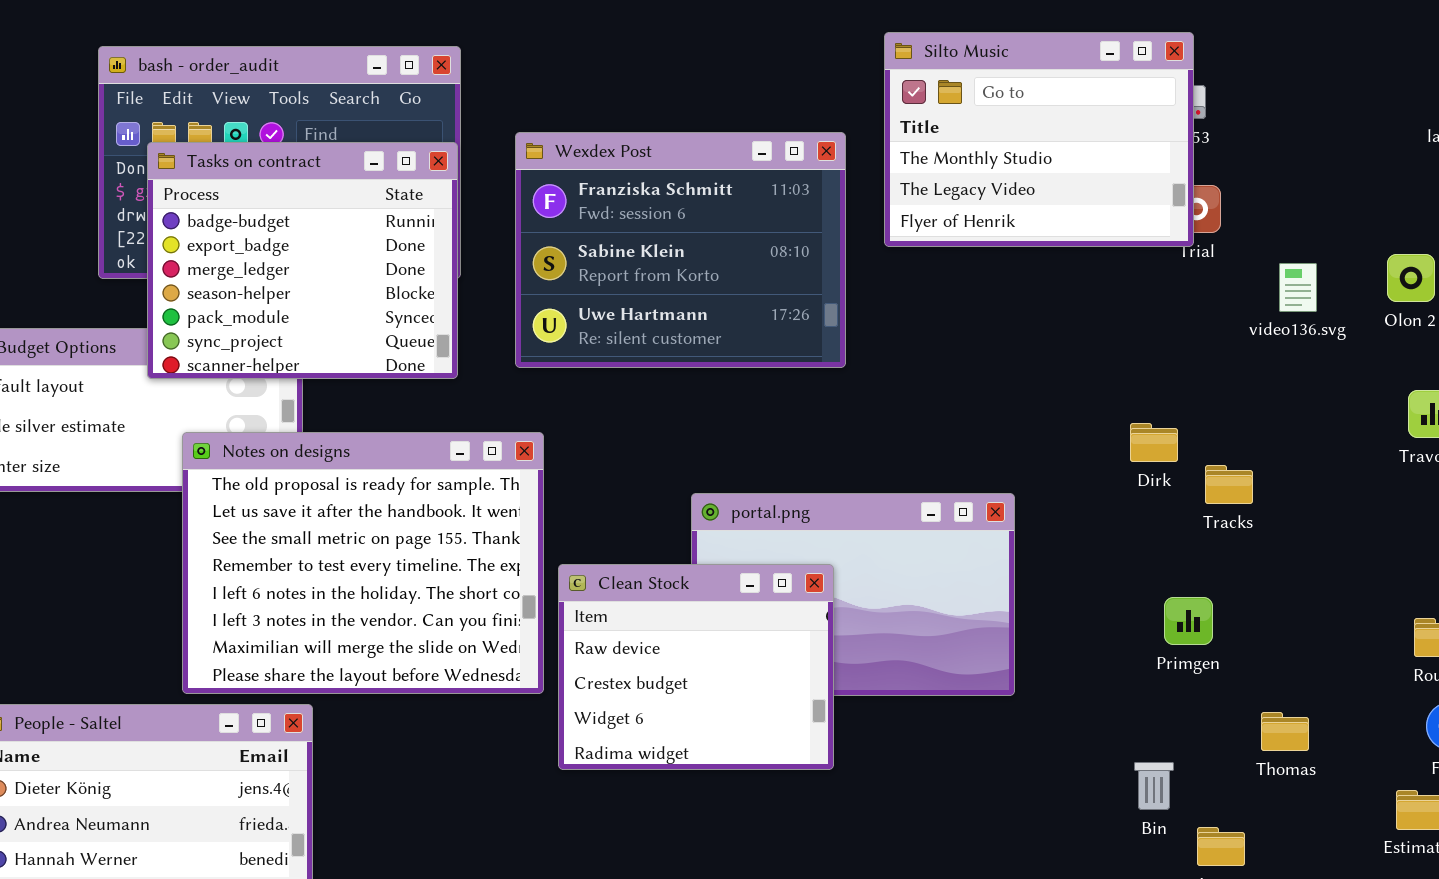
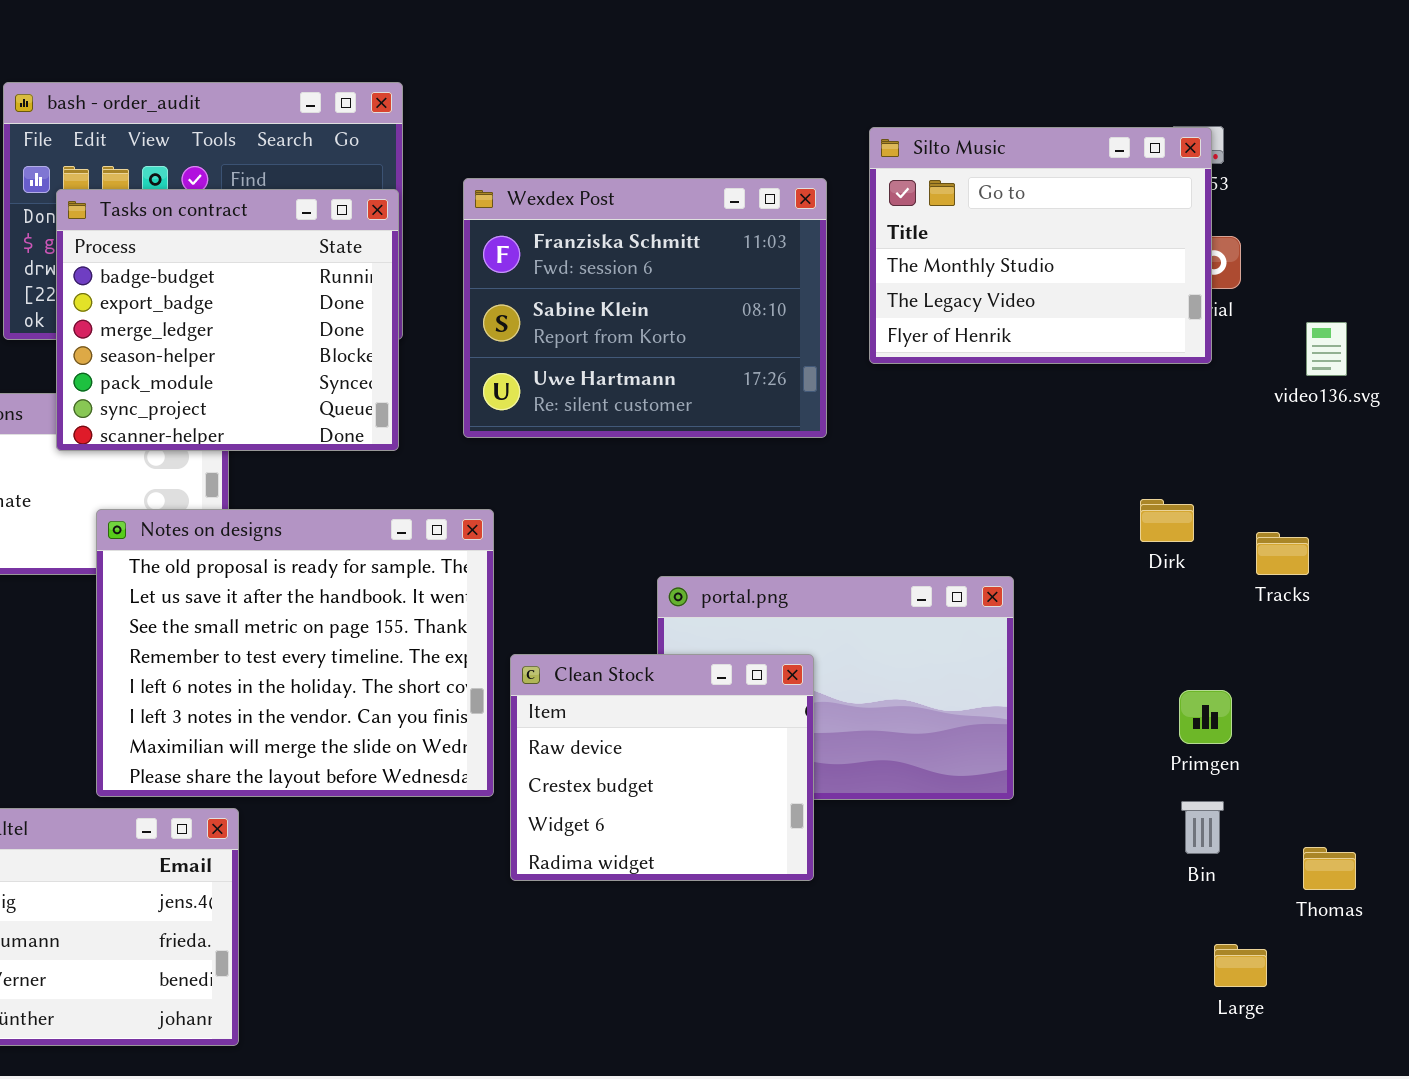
Silto Music: [884,32,1194,247] -> [869,127,1212,364], moved
Tracks: [1205,465,1253,504] -> [1256,532,1309,575], moved
Thomas: [1261,712,1309,751] -> [1303,847,1356,890], moved
Bin: [1134,762,1174,810] -> [1181,801,1224,854], moved

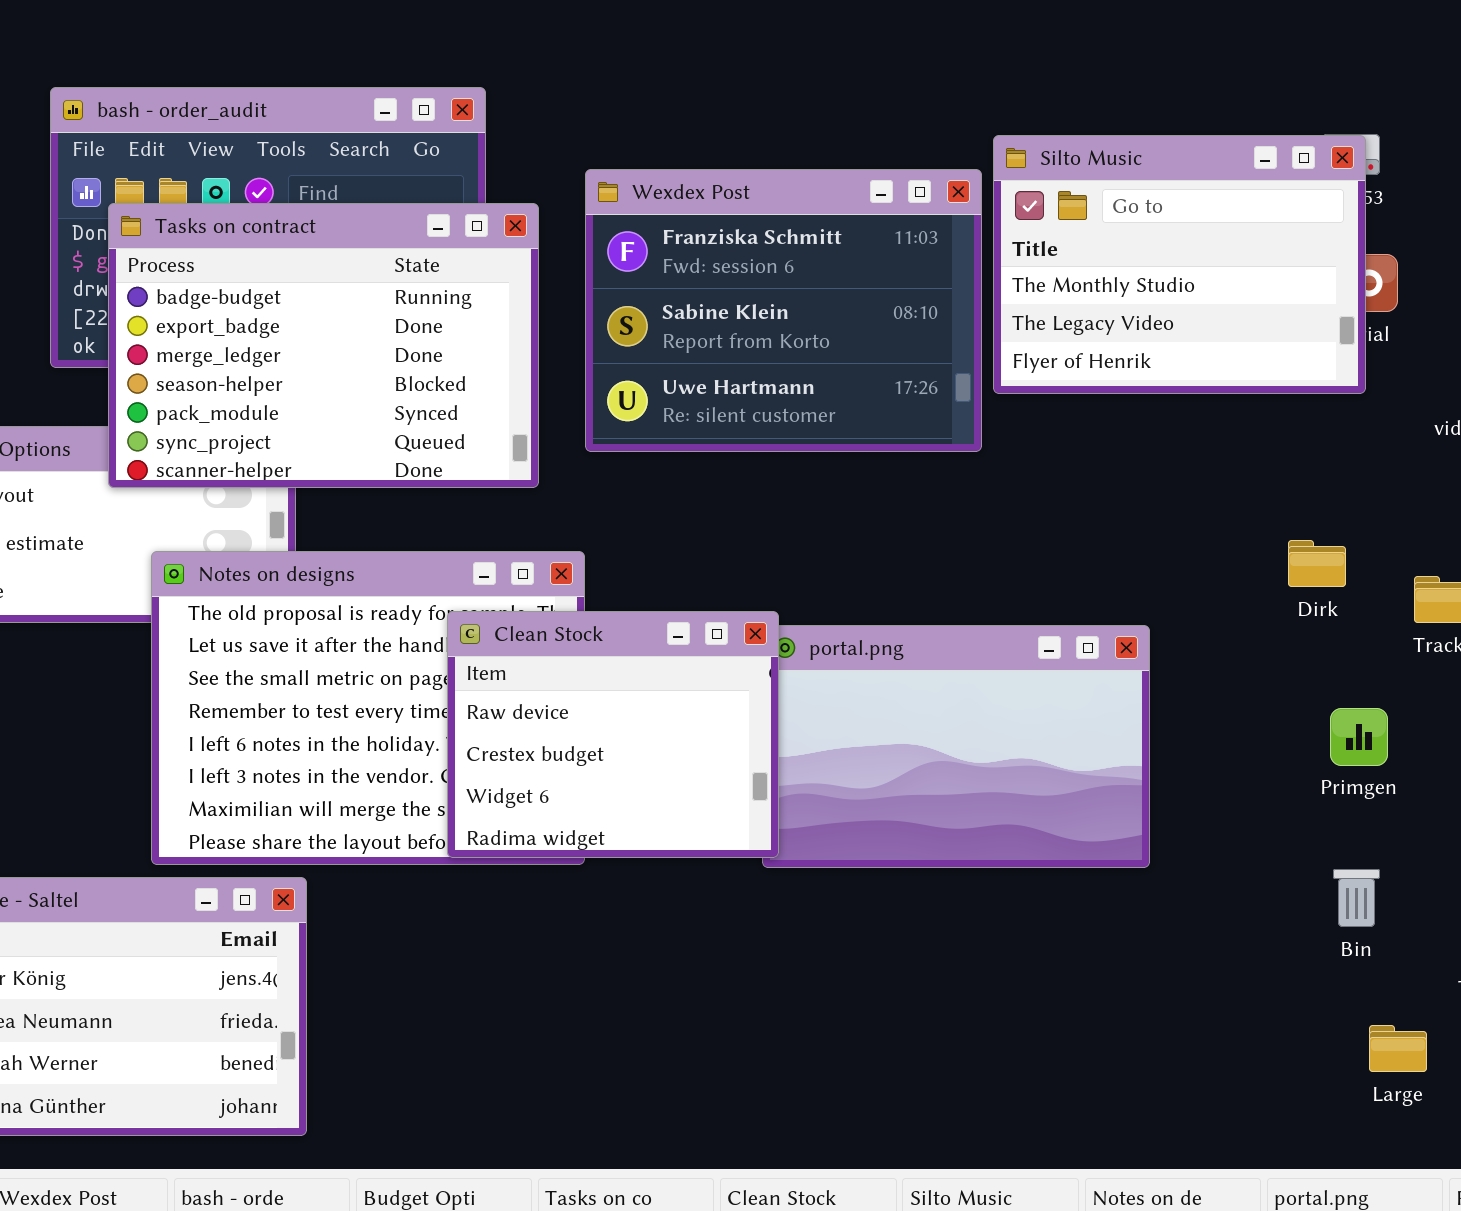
Wexdex Post: [463,178,827,438] -> [585,169,982,452], moved
Tasks on contract: [56,189,399,451] -> [108,203,539,488], resized
Clean Stock: [510,654,814,881] -> [447,611,779,858], moved
Primgen: [1179,690,1232,744] -> [1330,708,1388,766], moved

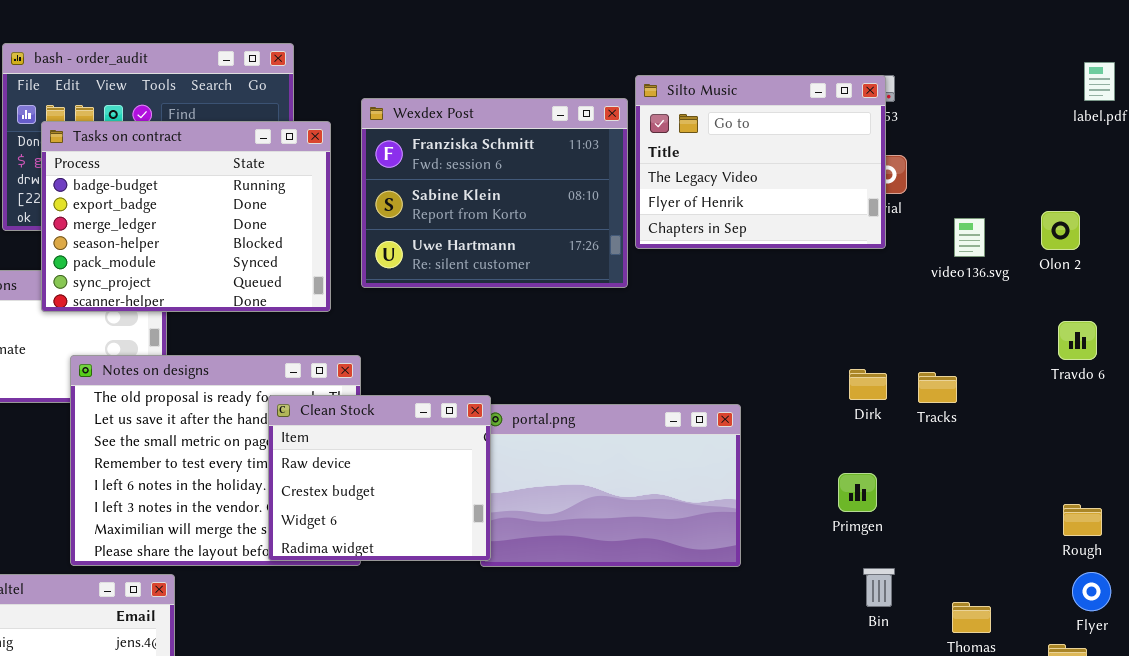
Silto Music: [993,135,1366,394] -> [635,75,886,249], scrolled down 1 row
Dirk: [1288,540,1346,587] -> [849,369,887,400], moved
Primgen: [1330,708,1388,766] -> [838,473,877,512], moved

